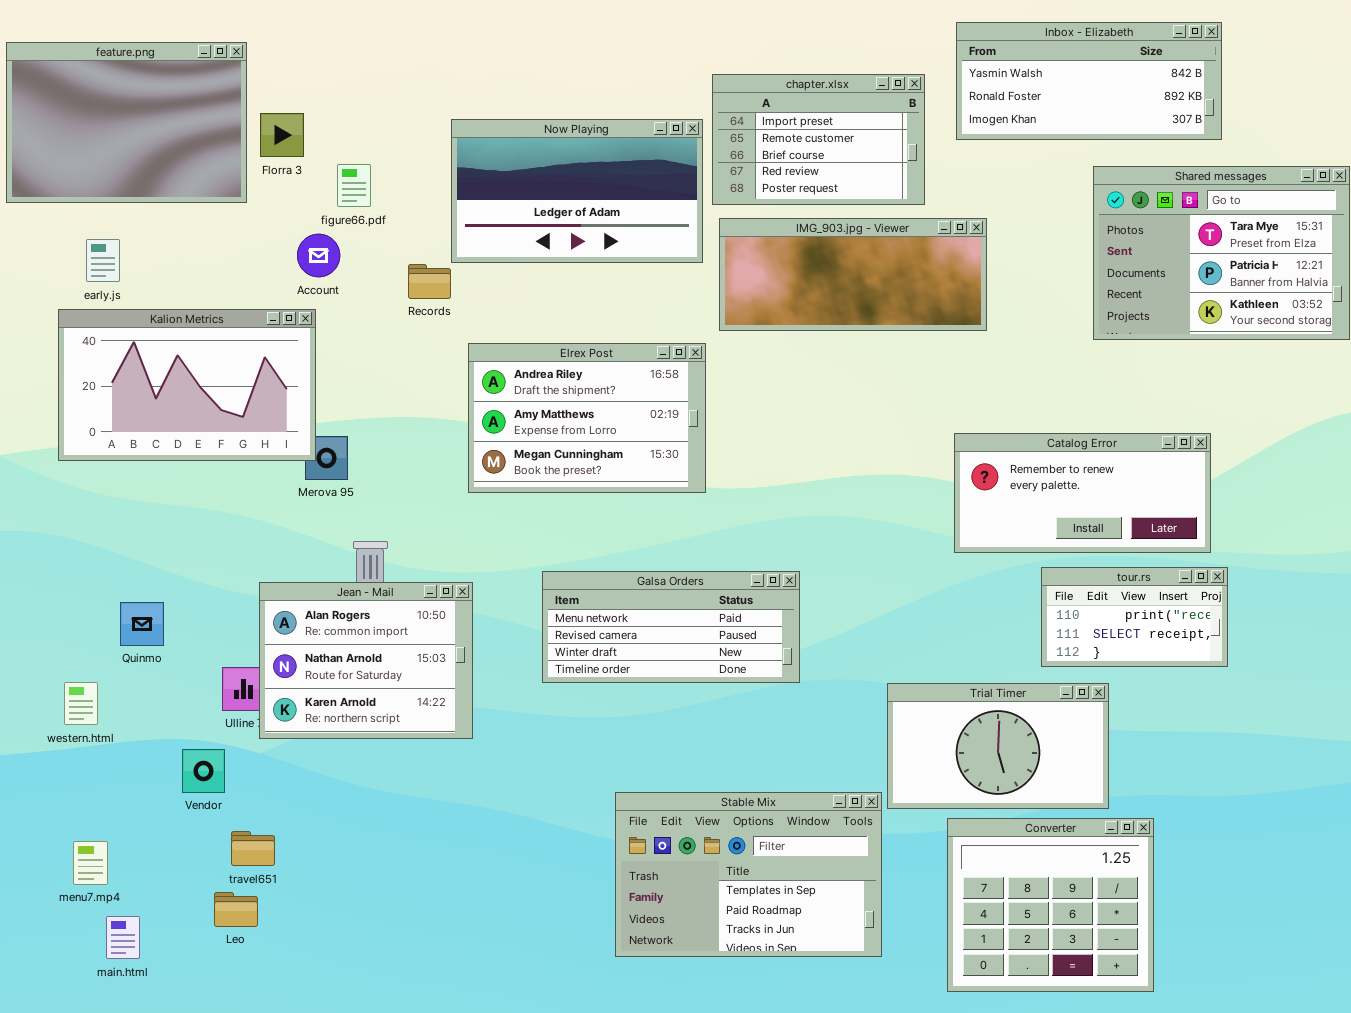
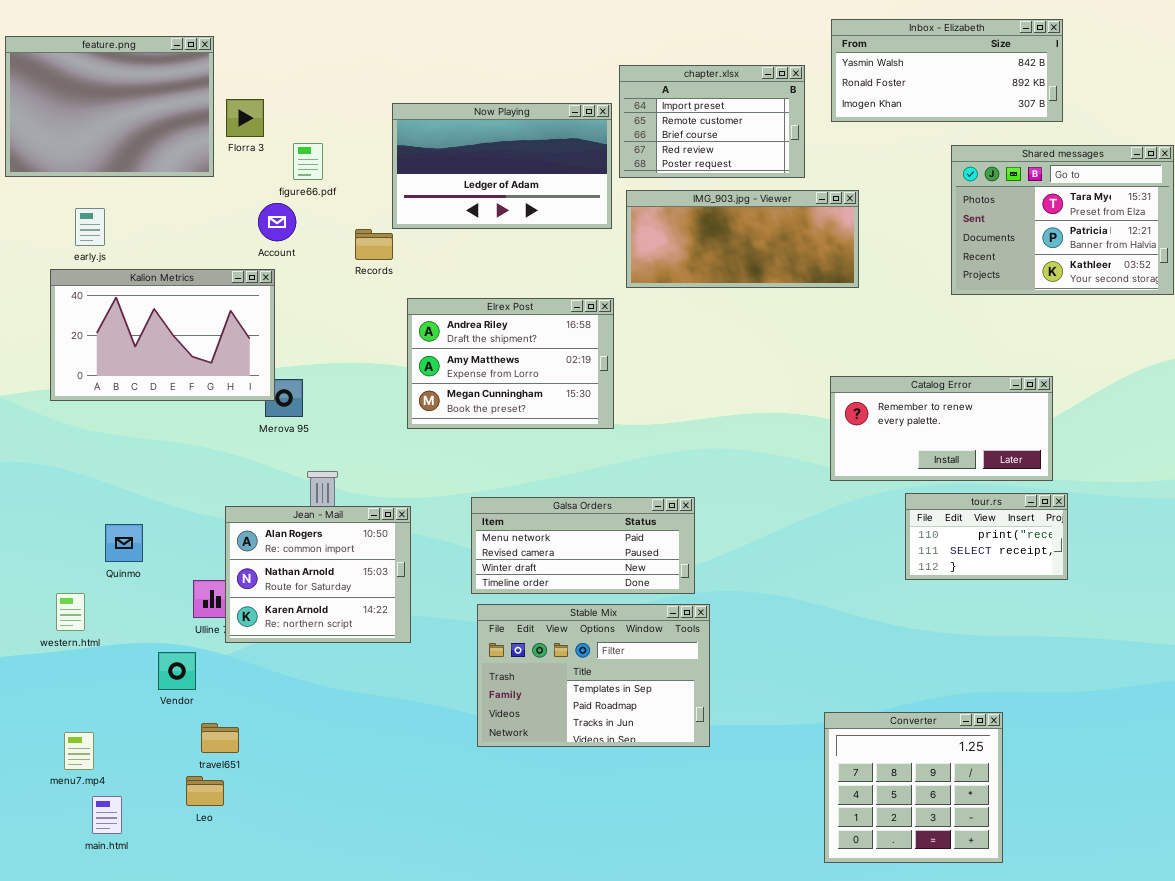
Trial Timer: [887,683,1109,809] -> none, closed
Stable Mix: [615,792,882,957] -> [477,604,710,747], moved

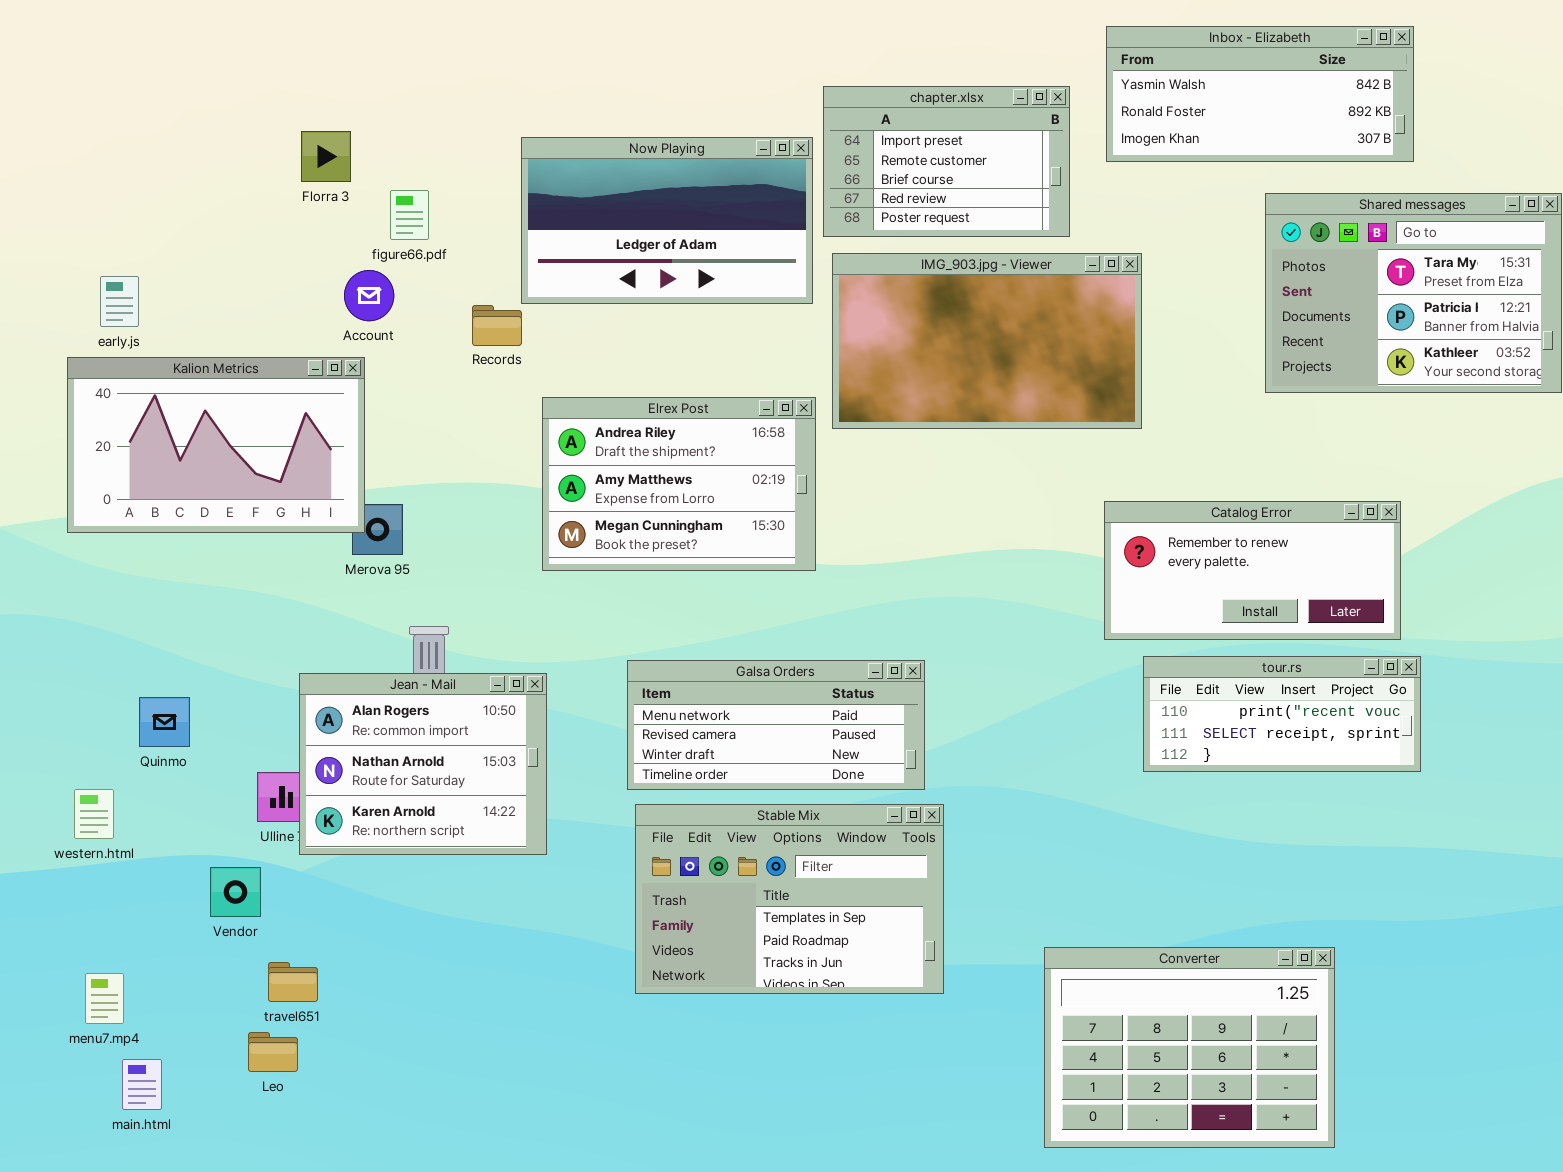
feature.png: [5,36,214,177] -> none, closed
IMG_903.jpg - Viewer: [626,190,859,288] -> [832,253,1142,429], resized
tour.rs: [905,493,1068,580] -> [1143,656,1421,772], resized
Converter: [824,712,1003,863] -> [1044,947,1335,1148], resized

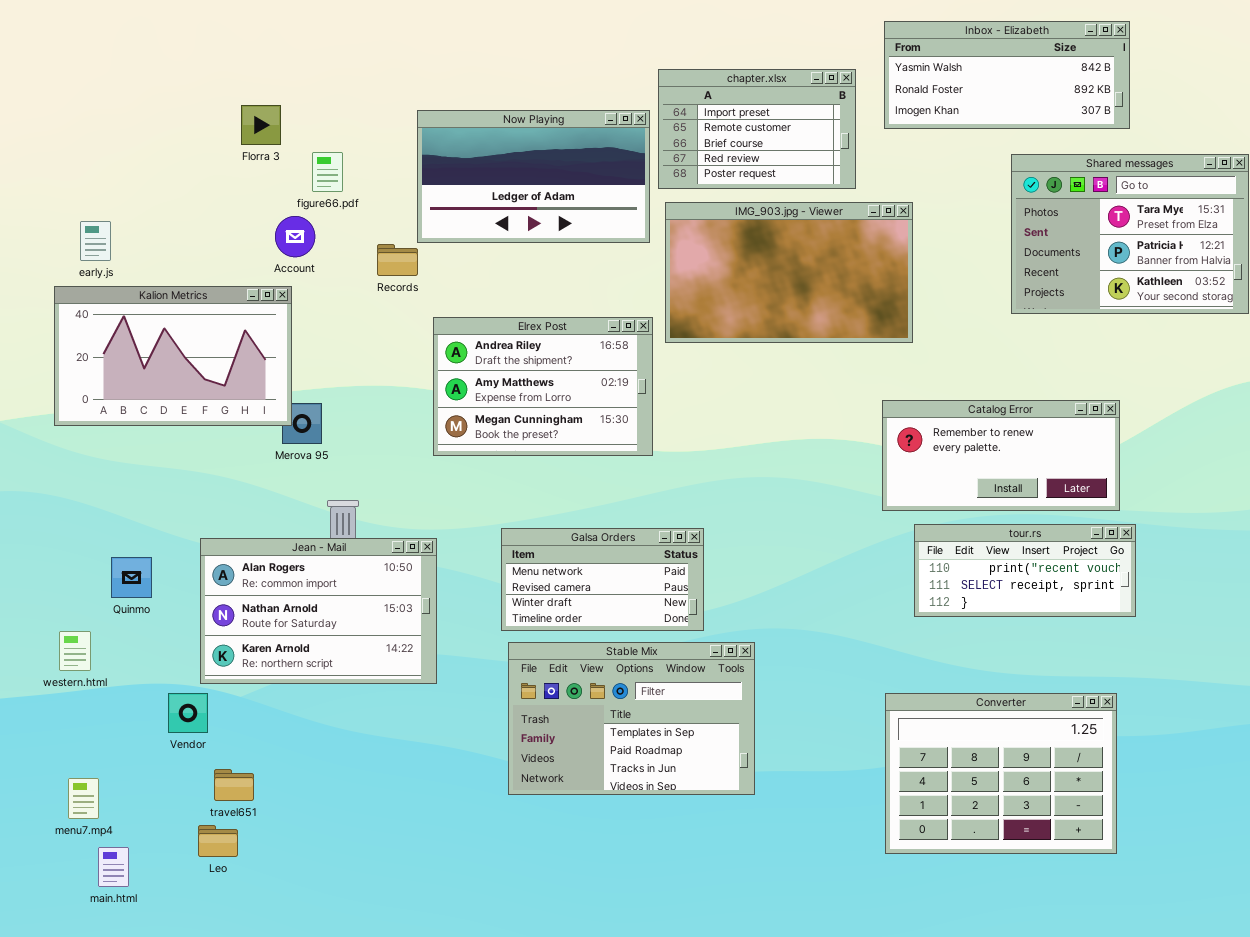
Galsa Orders: [627,660,925,790] -> [501,528,704,631], resized
Jean - Mail: [299,673,547,855] -> [200,538,437,684], resized
Converter: [1044,947,1335,1148] -> [885,693,1117,854], moved

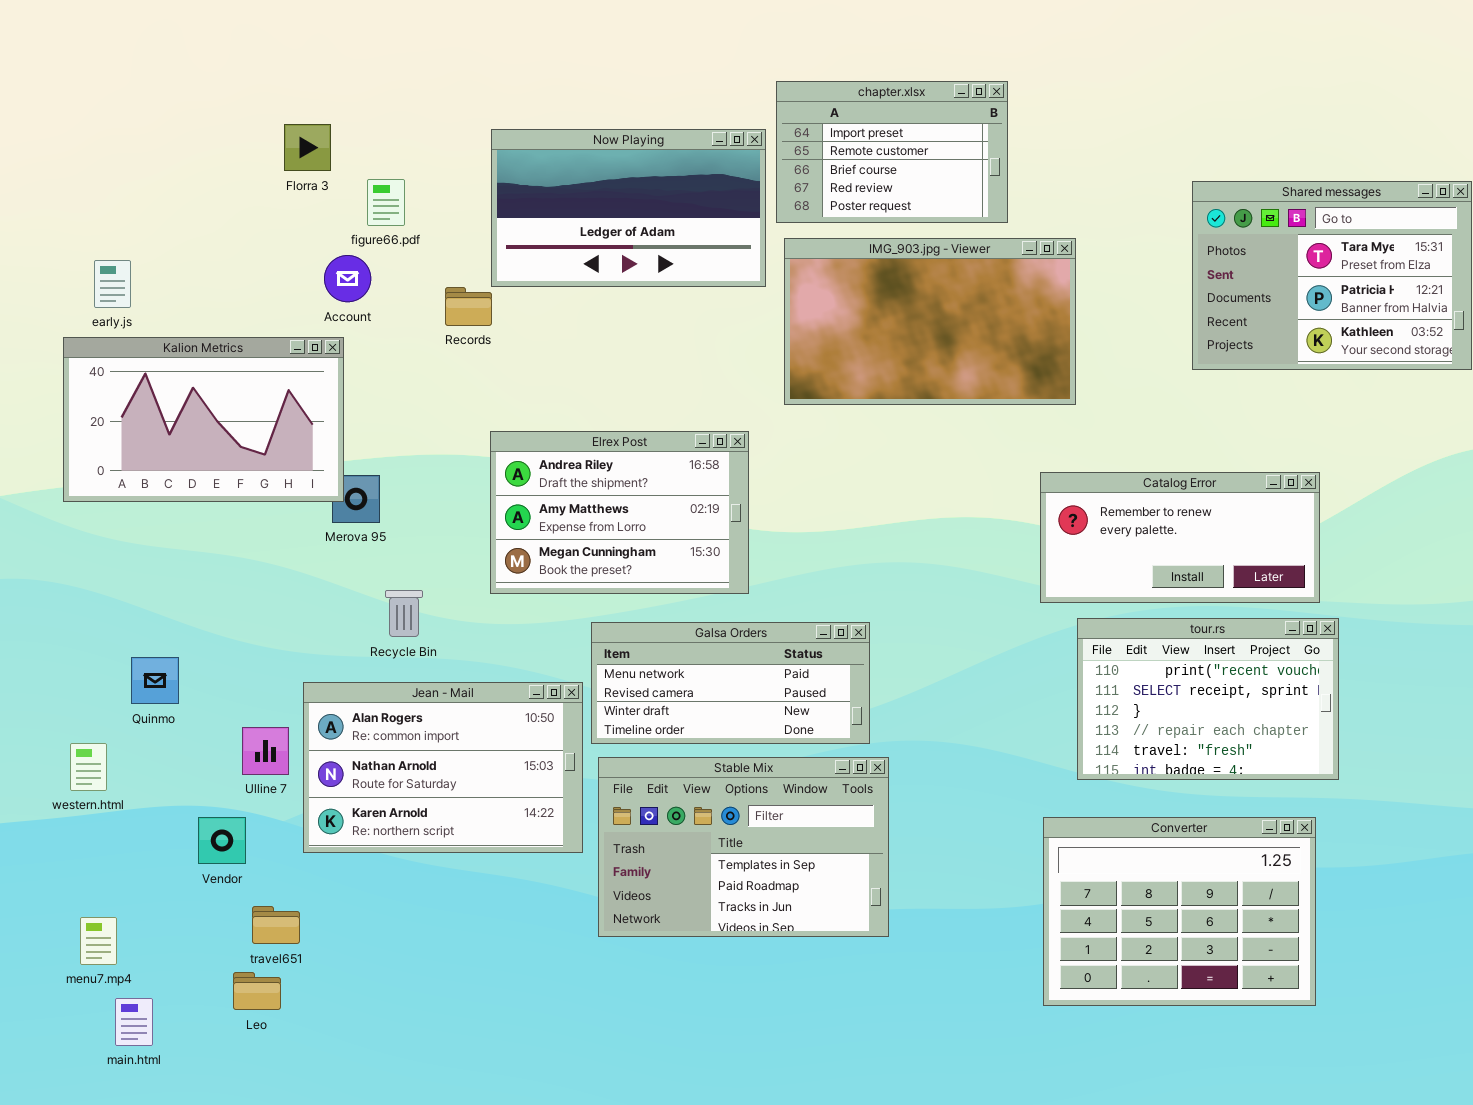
Inbox - Elizabeth: [884,21,1130,129] -> none, closed
Elrex Post: [433,317,653,456] -> [490,431,749,594], moved
tour.rs: [914,524,1136,617] -> [1077,618,1339,780], resized
Galsa Orders: [501,528,704,631] -> [591,622,870,744], resized
Jean - Mail: [200,538,437,684] -> [303,682,583,853], moved

